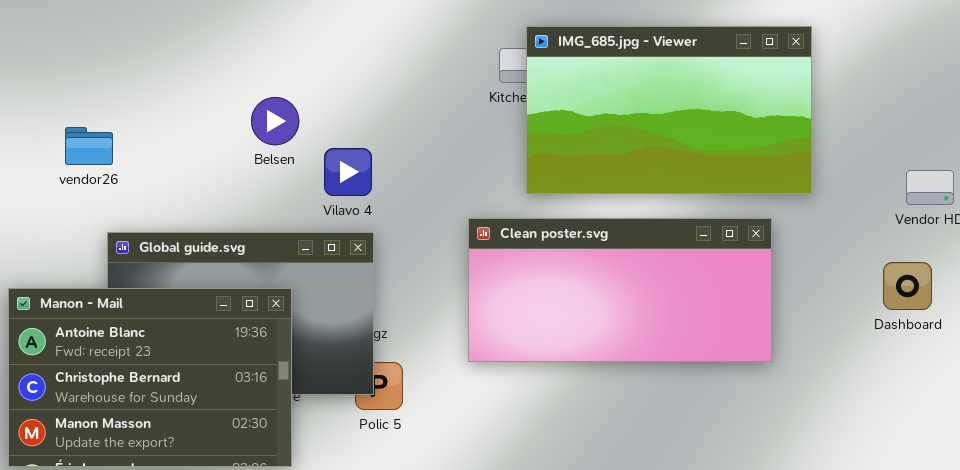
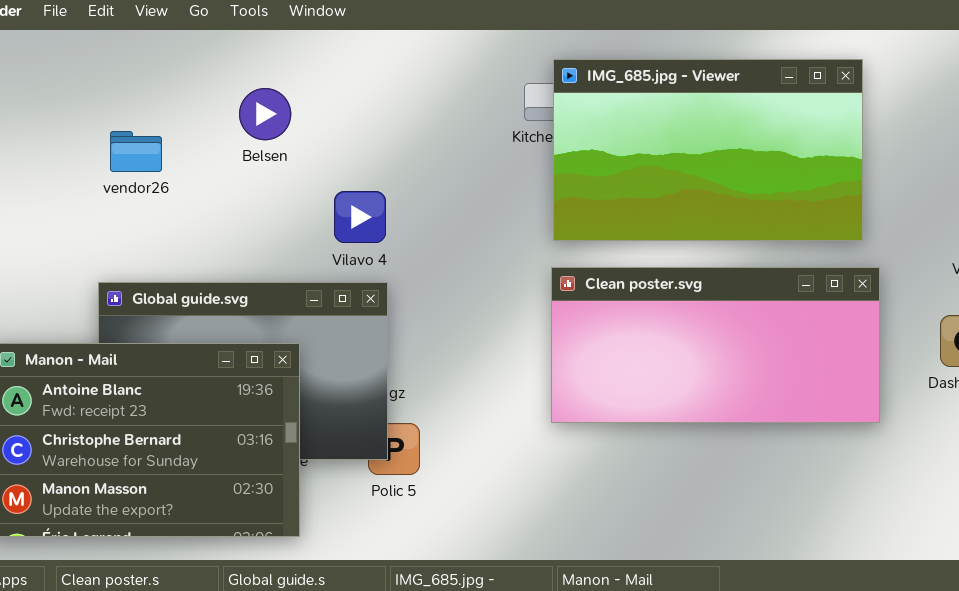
Belsen: [251,97,299,145] -> [239,88,291,140], moved
vendor26: [65,127,113,165] -> [110,131,162,172], moved
Clean poster.svg: [468,218,772,362] -> [551,267,880,423], moved

